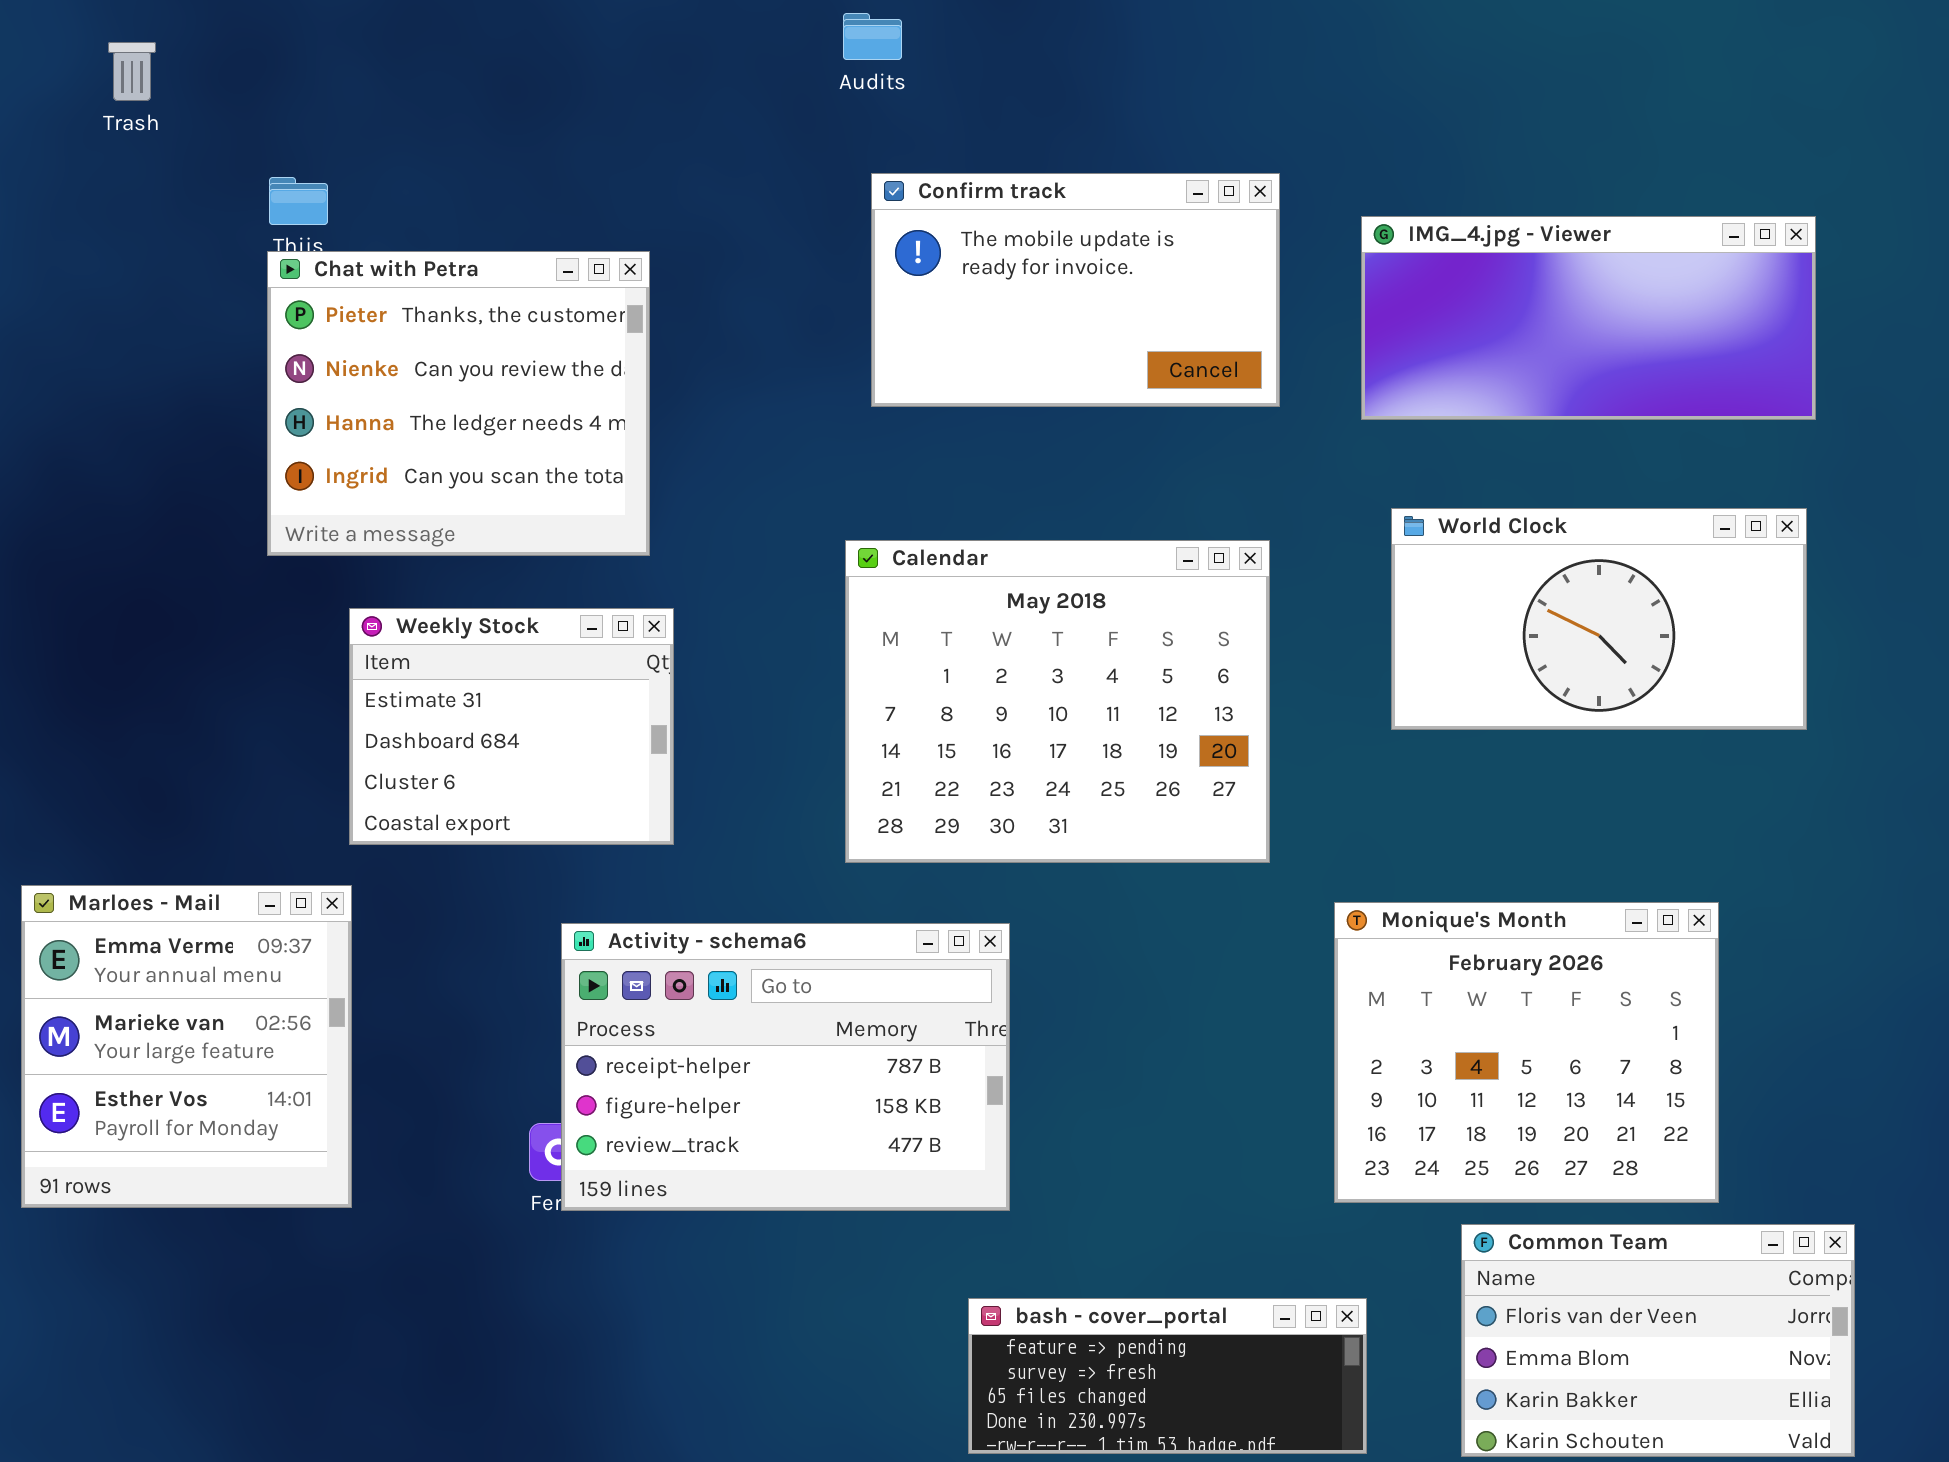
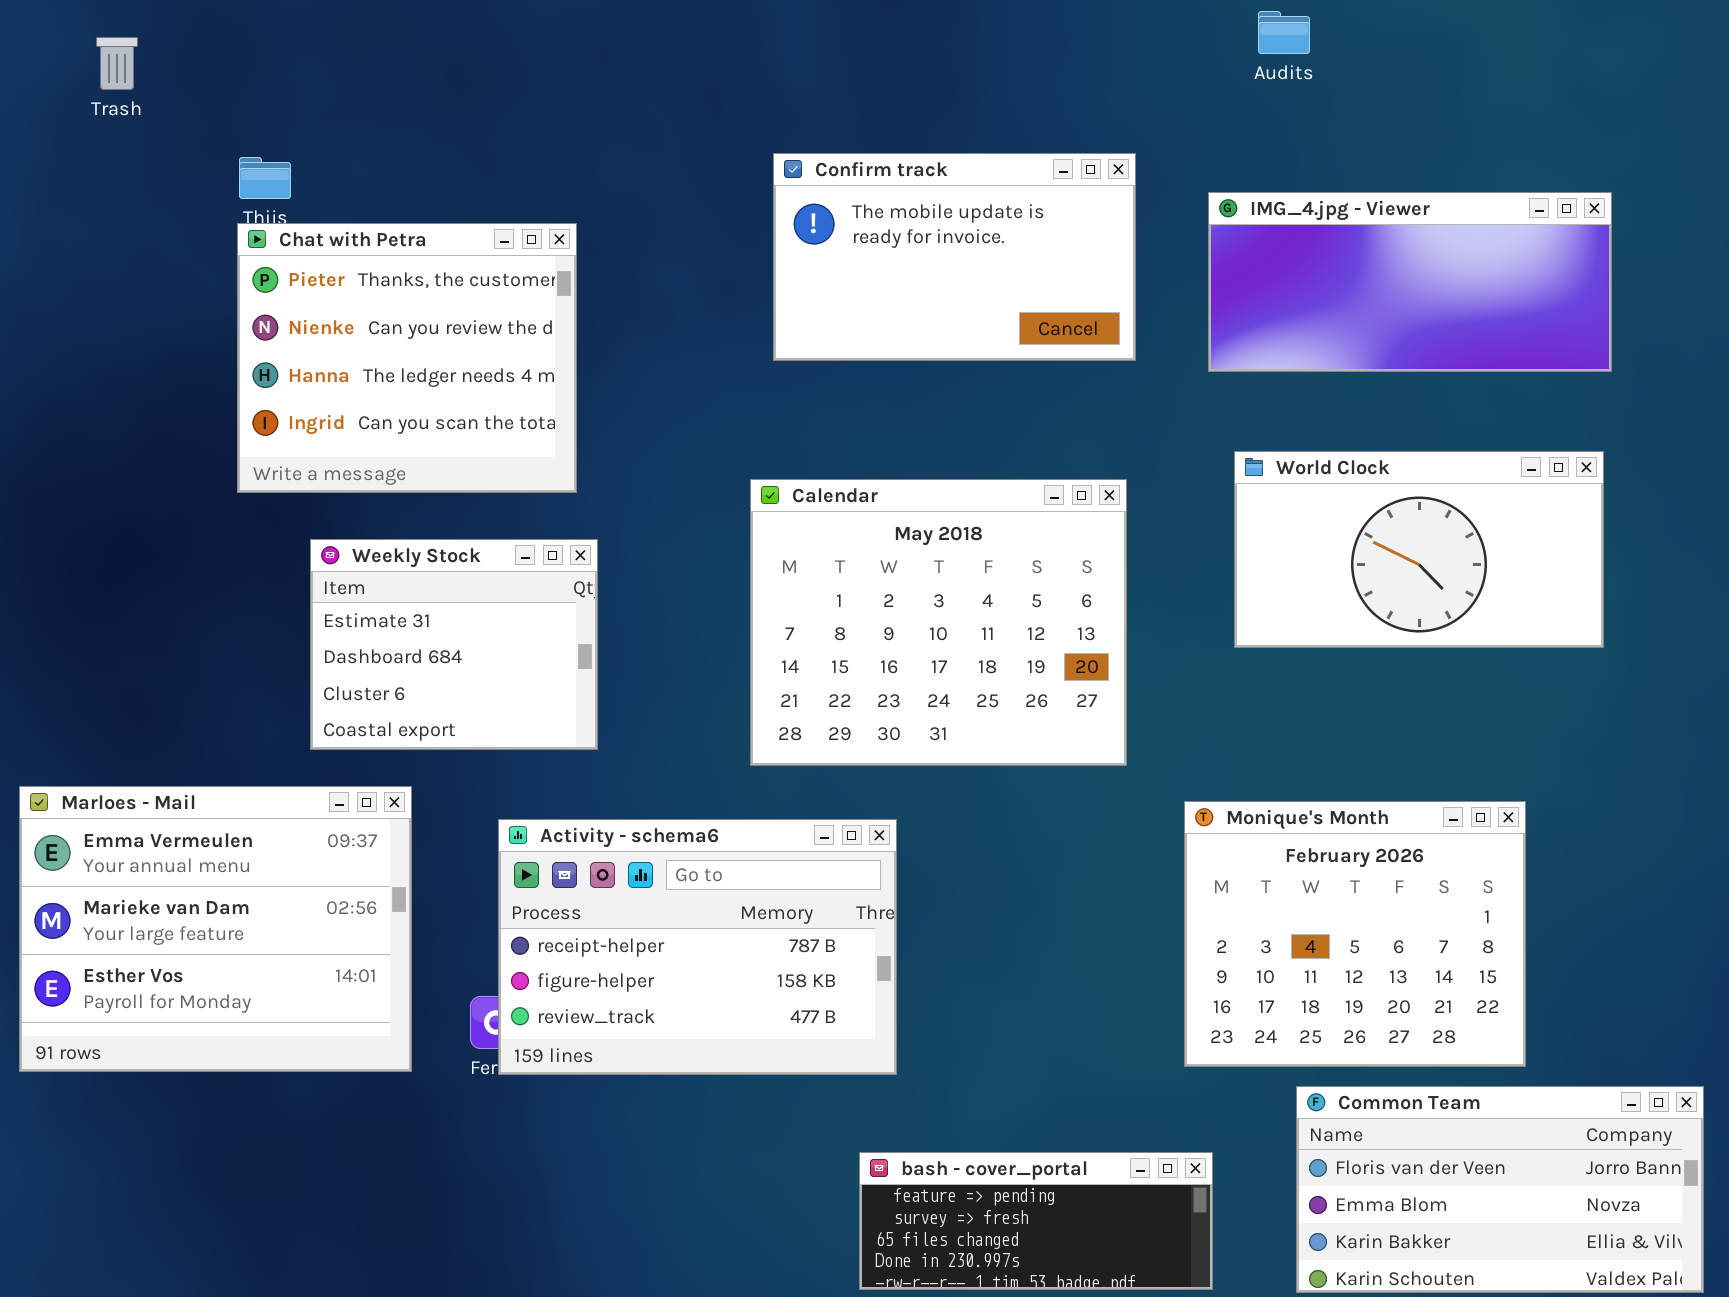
Audits: [843,13,902,60] -> [1258,11,1310,54], moved
Marloes - Mail: [21,885,352,1208] -> [19,786,412,1072], resized
Common Team: [1461,1224,1855,1457] -> [1296,1086,1704,1293], resized

